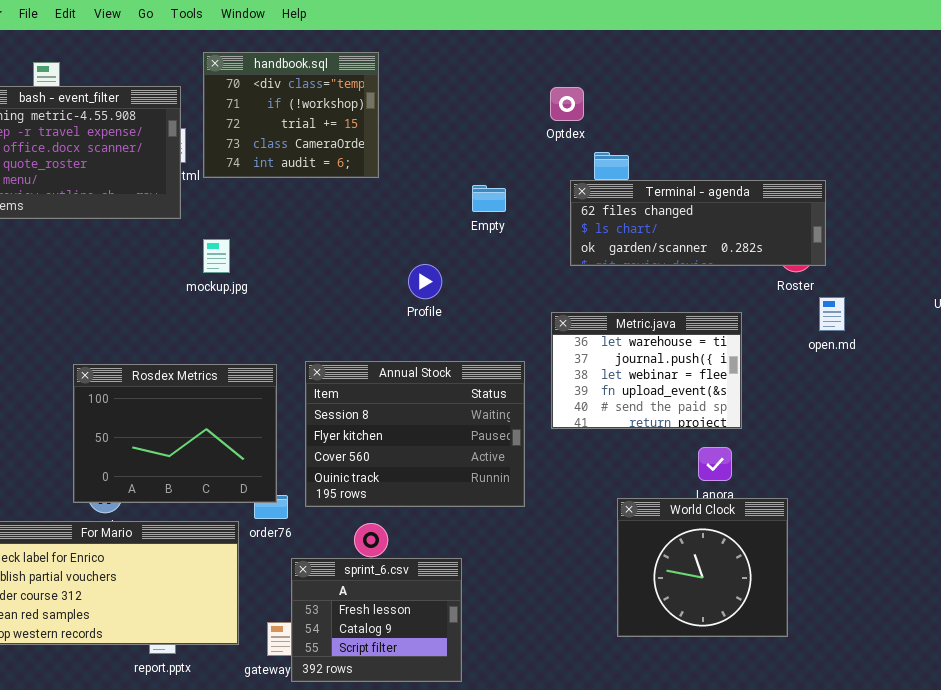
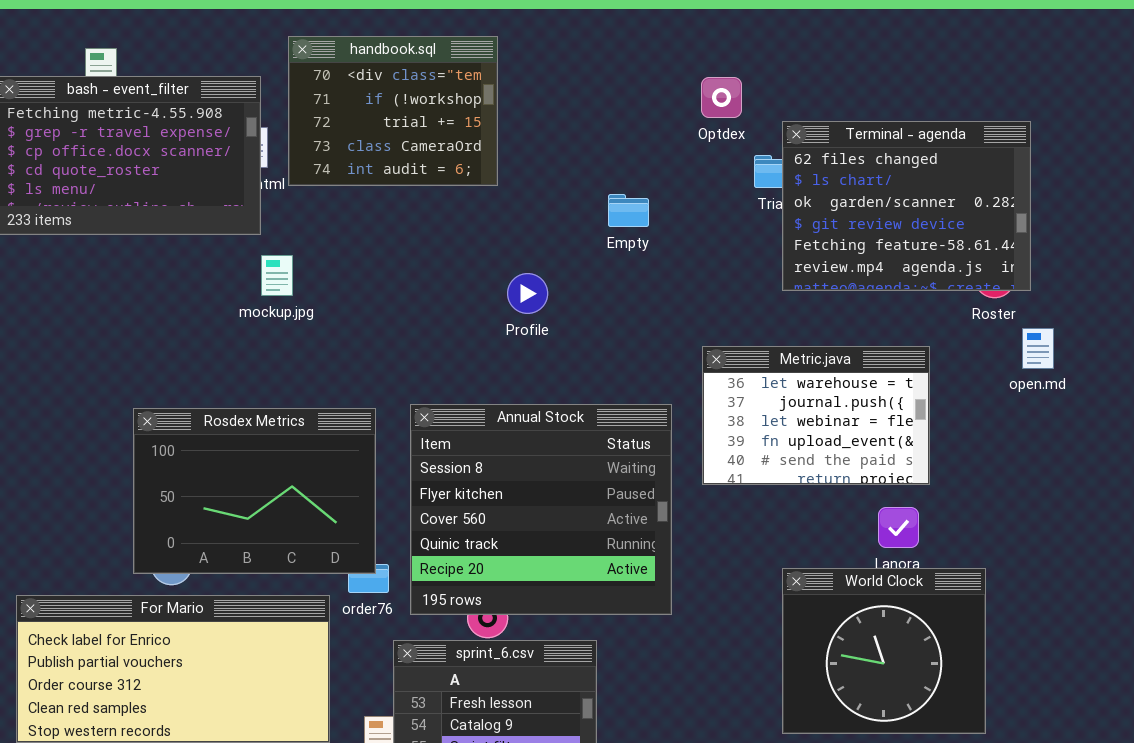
Terminal - agenda: [570,180,826,266] -> [782,121,1031,291], resized
mockup.jpg: [203,239,230,273] -> [261,255,293,296], moved
Profile: [408,264,442,299] -> [507,273,548,314], moved
Annual Stock: [305,361,525,507] -> [410,404,672,615], resized

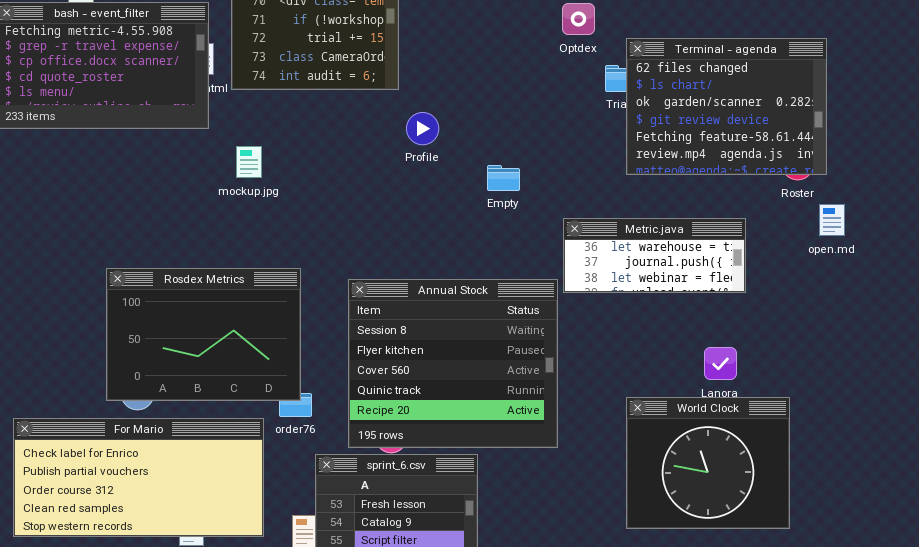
Empty: [608,194,649,227] -> [487,165,520,191], moved
mockup.jpg: [261,255,293,296] -> [236,146,262,178], moved
Profile: [507,273,548,314] -> [406,112,439,145], moved
Metric.java: [702,346,930,485] -> [563,218,746,293], resized
Annual Stock: [410,404,672,615] -> [348,279,558,448], moved

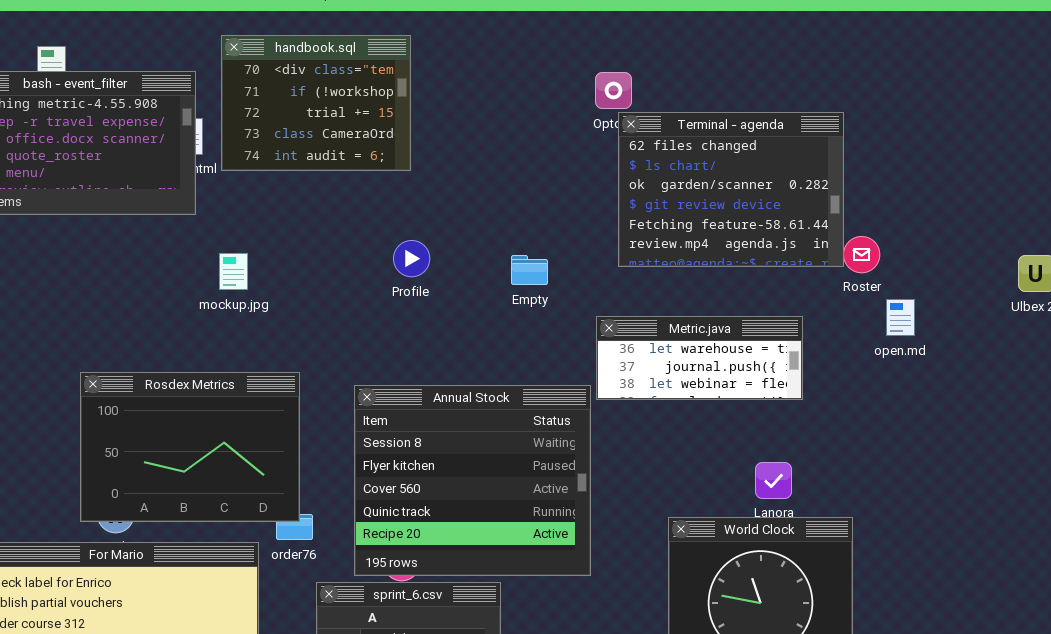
Terminal - agenda: [626,38,827,175] -> [618,112,844,267], moved
Profile: [406,112,439,145] -> [393,240,430,277], moved
mockup.jpg: [236,146,262,178] -> [219,253,248,290], moved

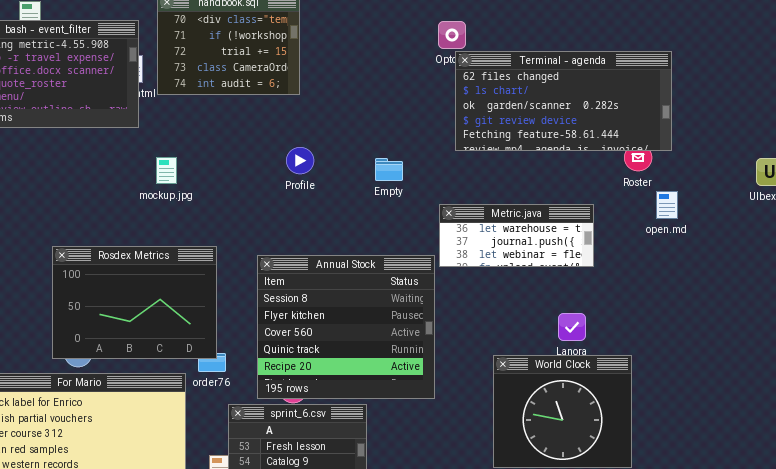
Terminal - agenda: [618,112,844,267] -> [455,51,672,151], resized

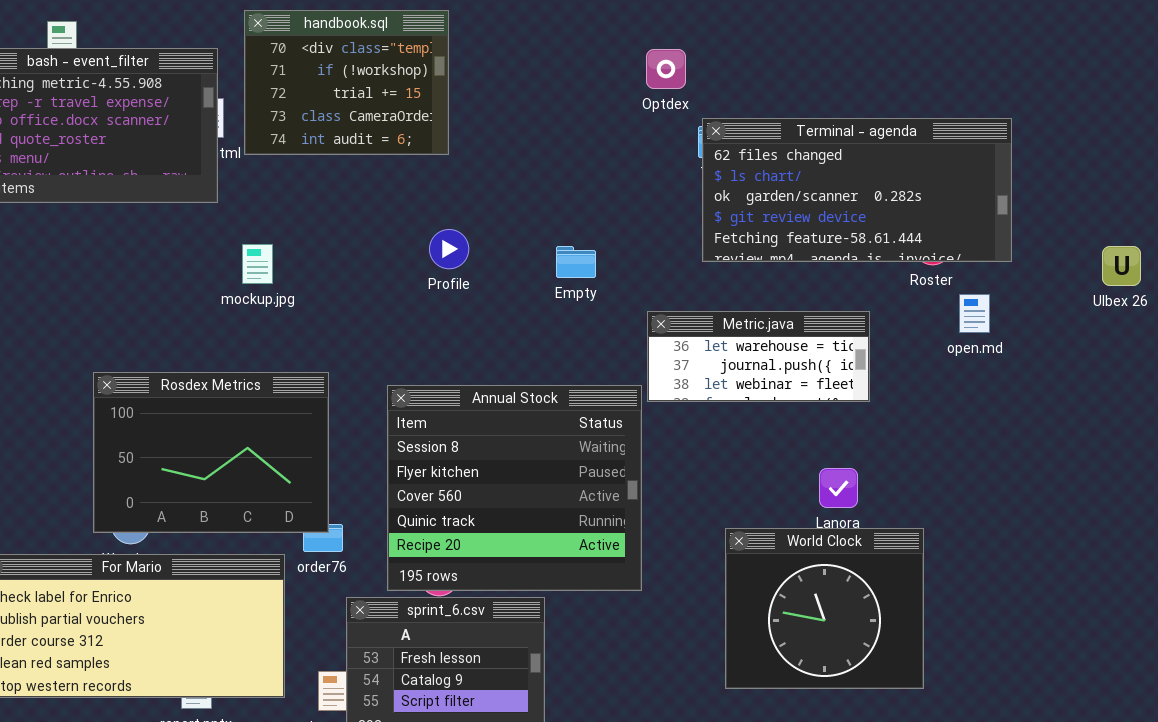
Terminal - agenda: [455,51,672,151] -> [702,118,1012,262], moved

